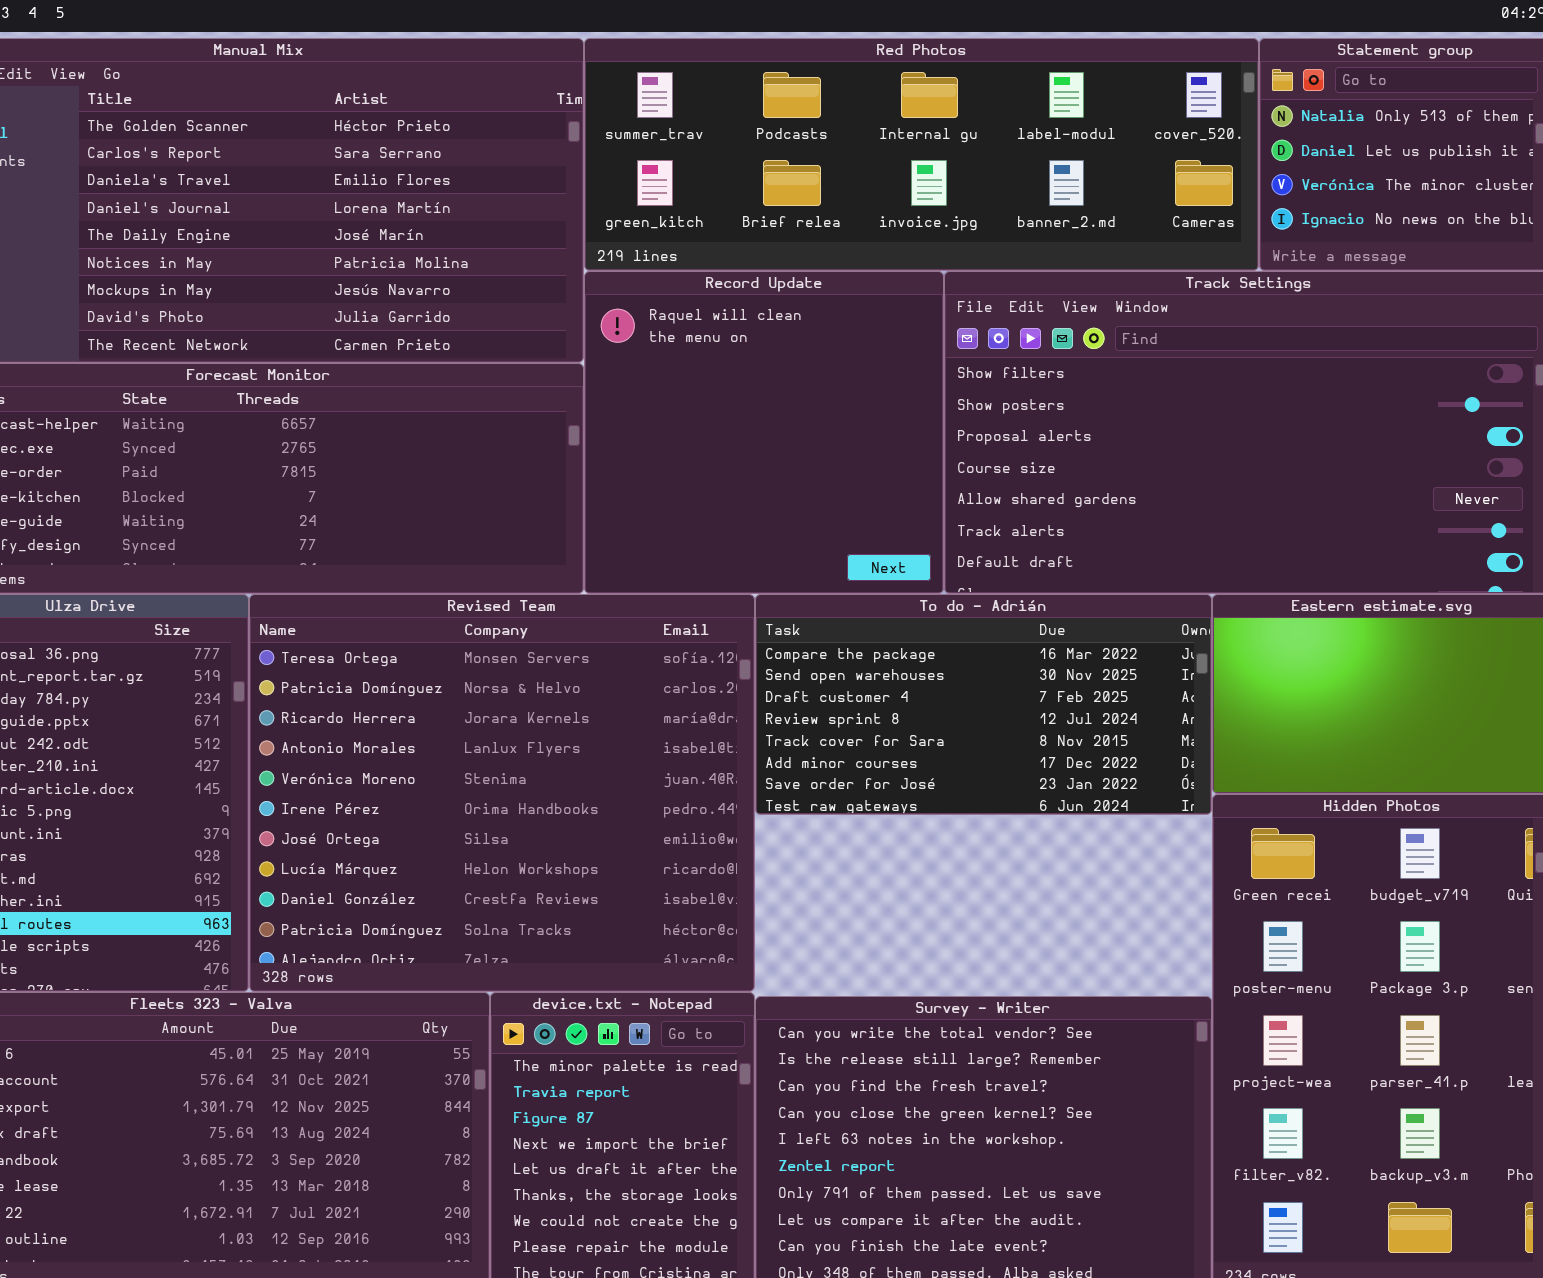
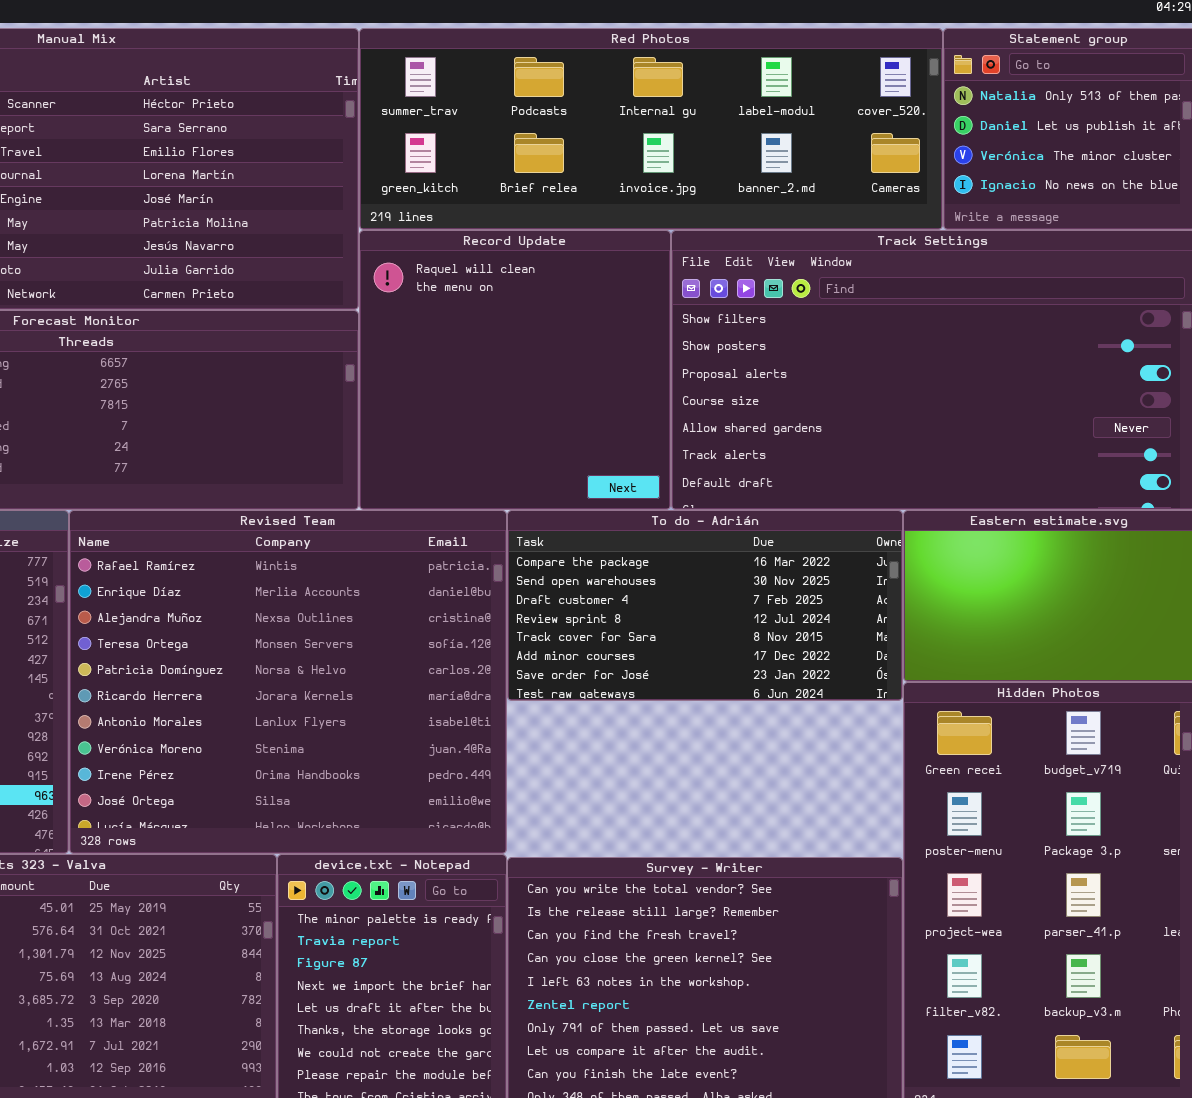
Revised Team: [249,594,755,992] -> [69,510,507,854], scrolled up 3 rows

